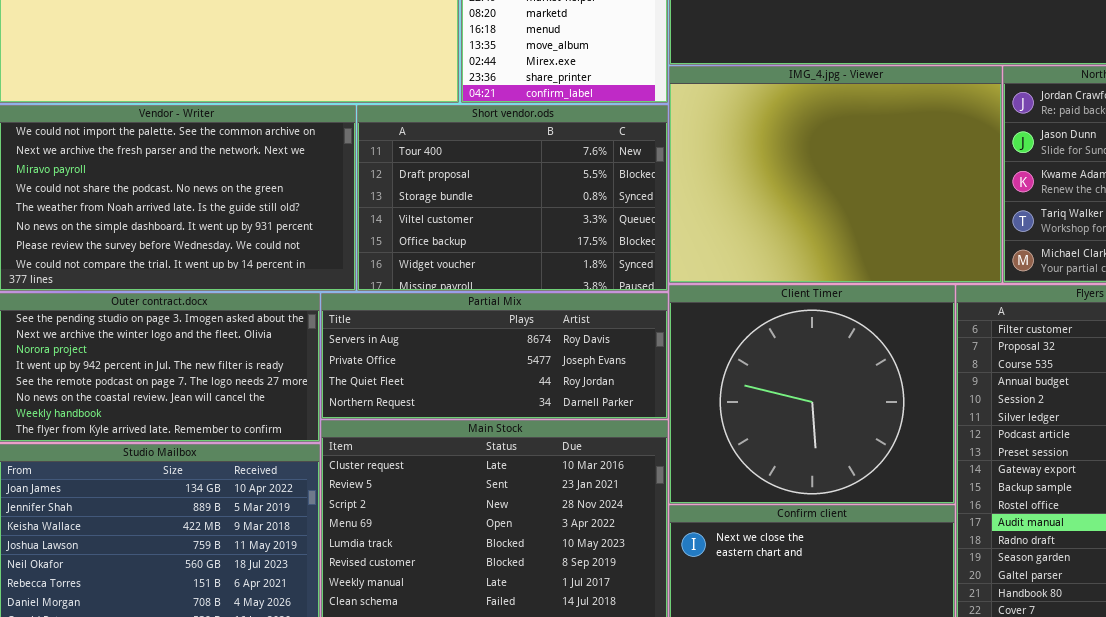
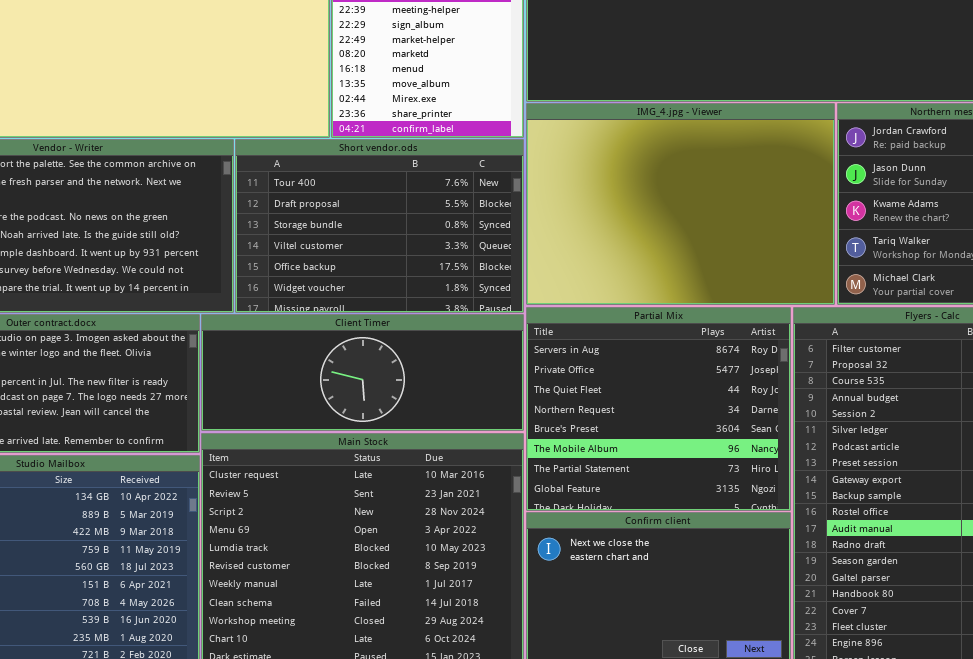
Client Timer: [669,285,955,504] -> [201,314,524,431], moved, resized
Partial Mix: [321,293,668,419] -> [526,307,791,511], moved, resized

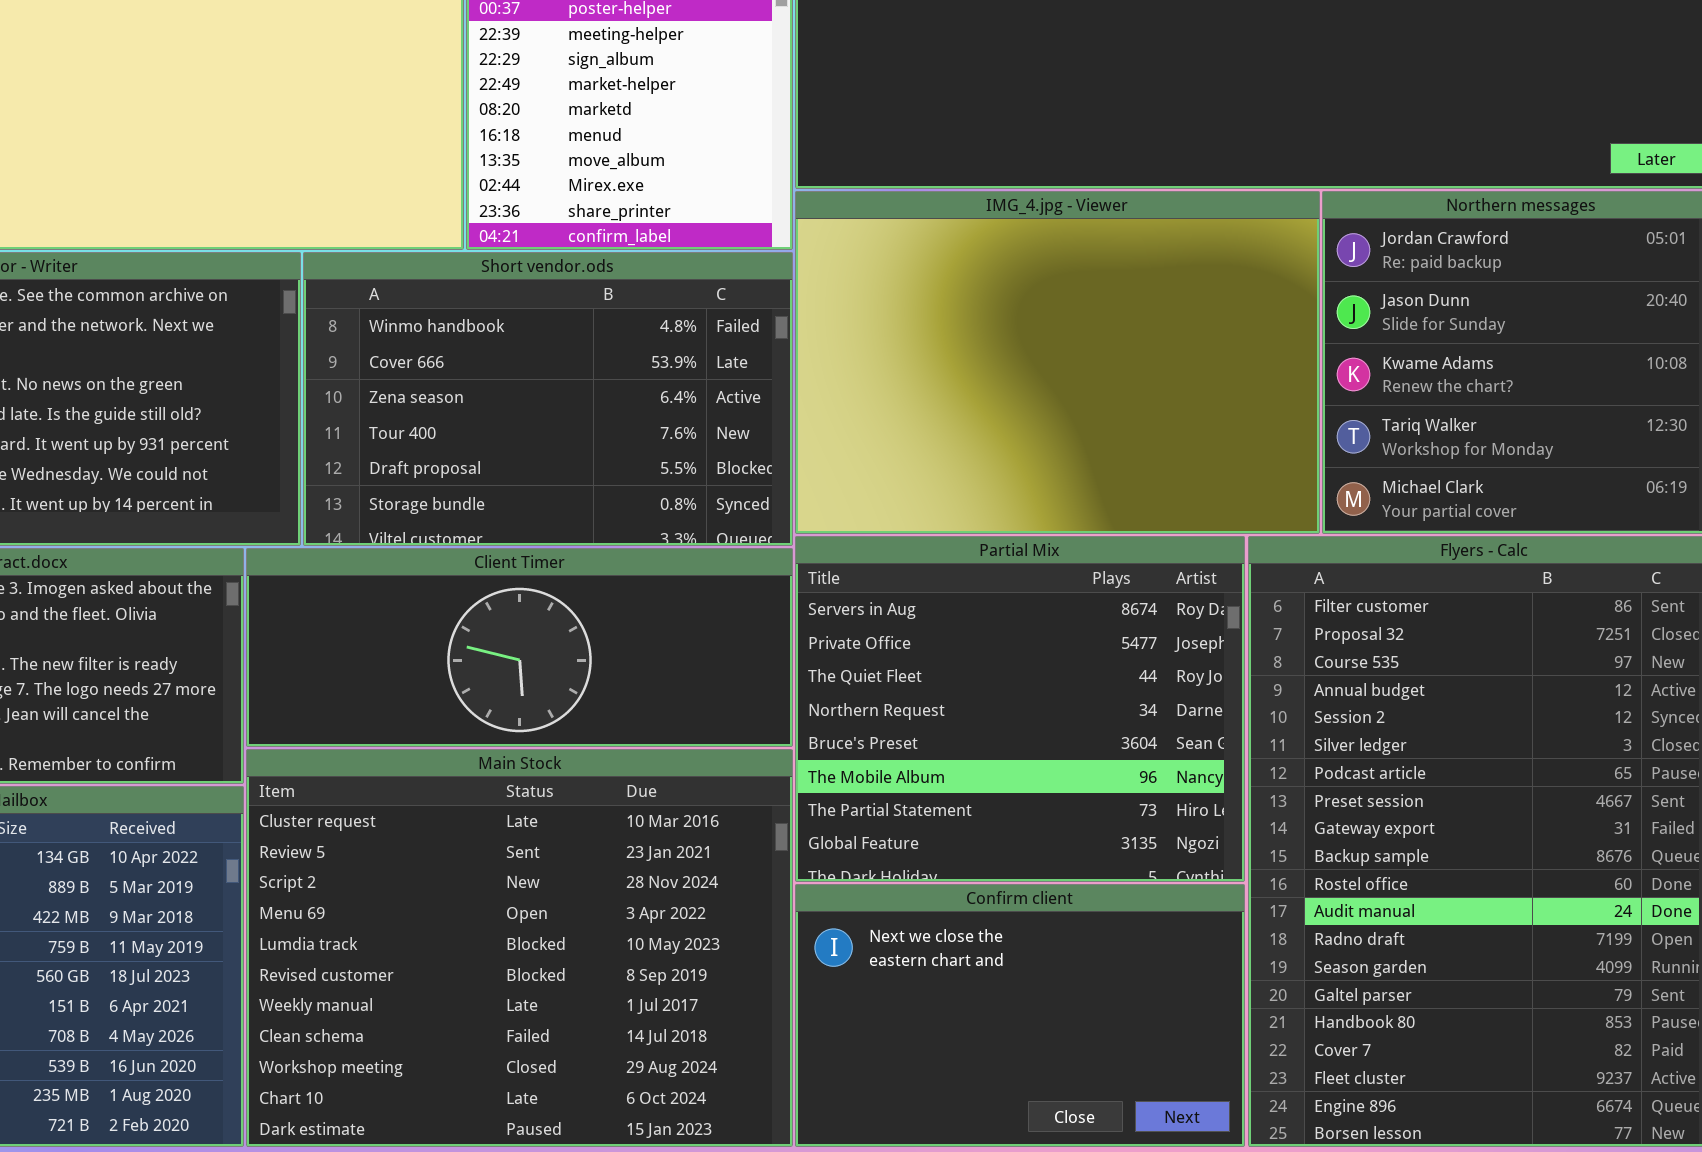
Short vendor.ods: [235,139,524,313] -> [303,252,793,546], scrolled up 3 rows

